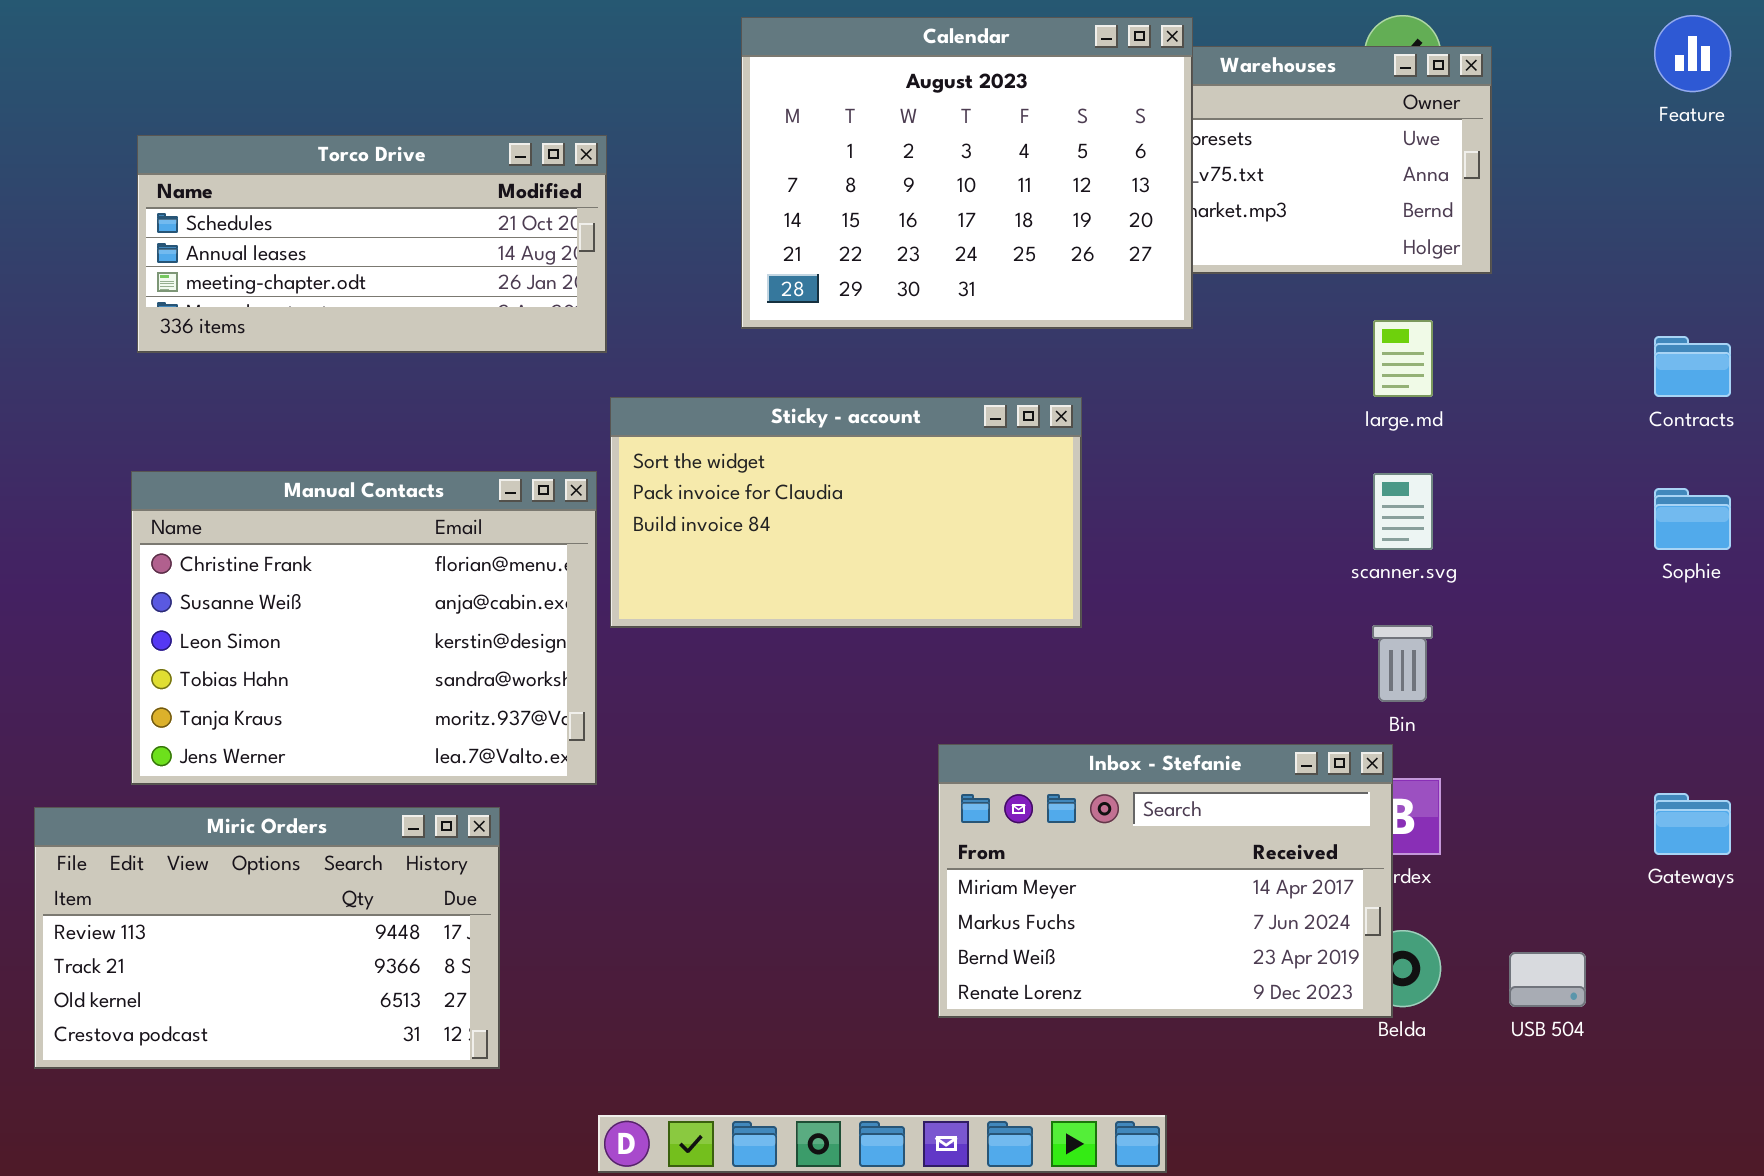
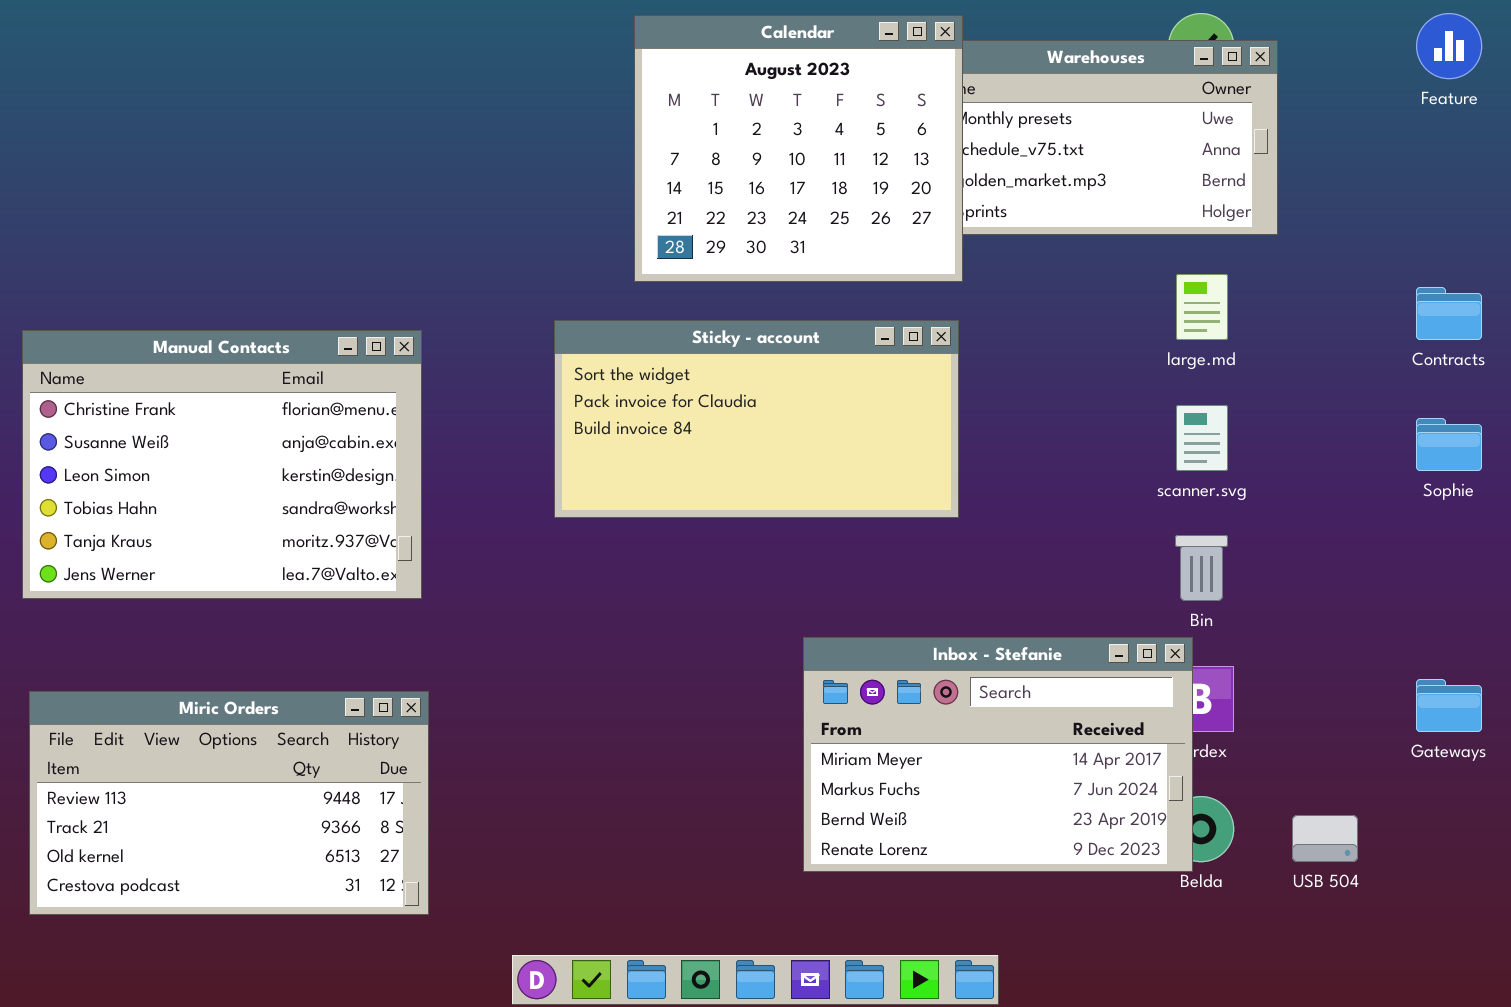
Calendar: [741,17,1193,329] -> [634,15,963,282], resized
Torco Drive: [137,135,607,353] -> none, closed
Sticky - account: [610,397,1082,628] -> [554,320,959,518], moved
Manual Contacts: [131,471,597,785] -> [22,330,422,599], moved

